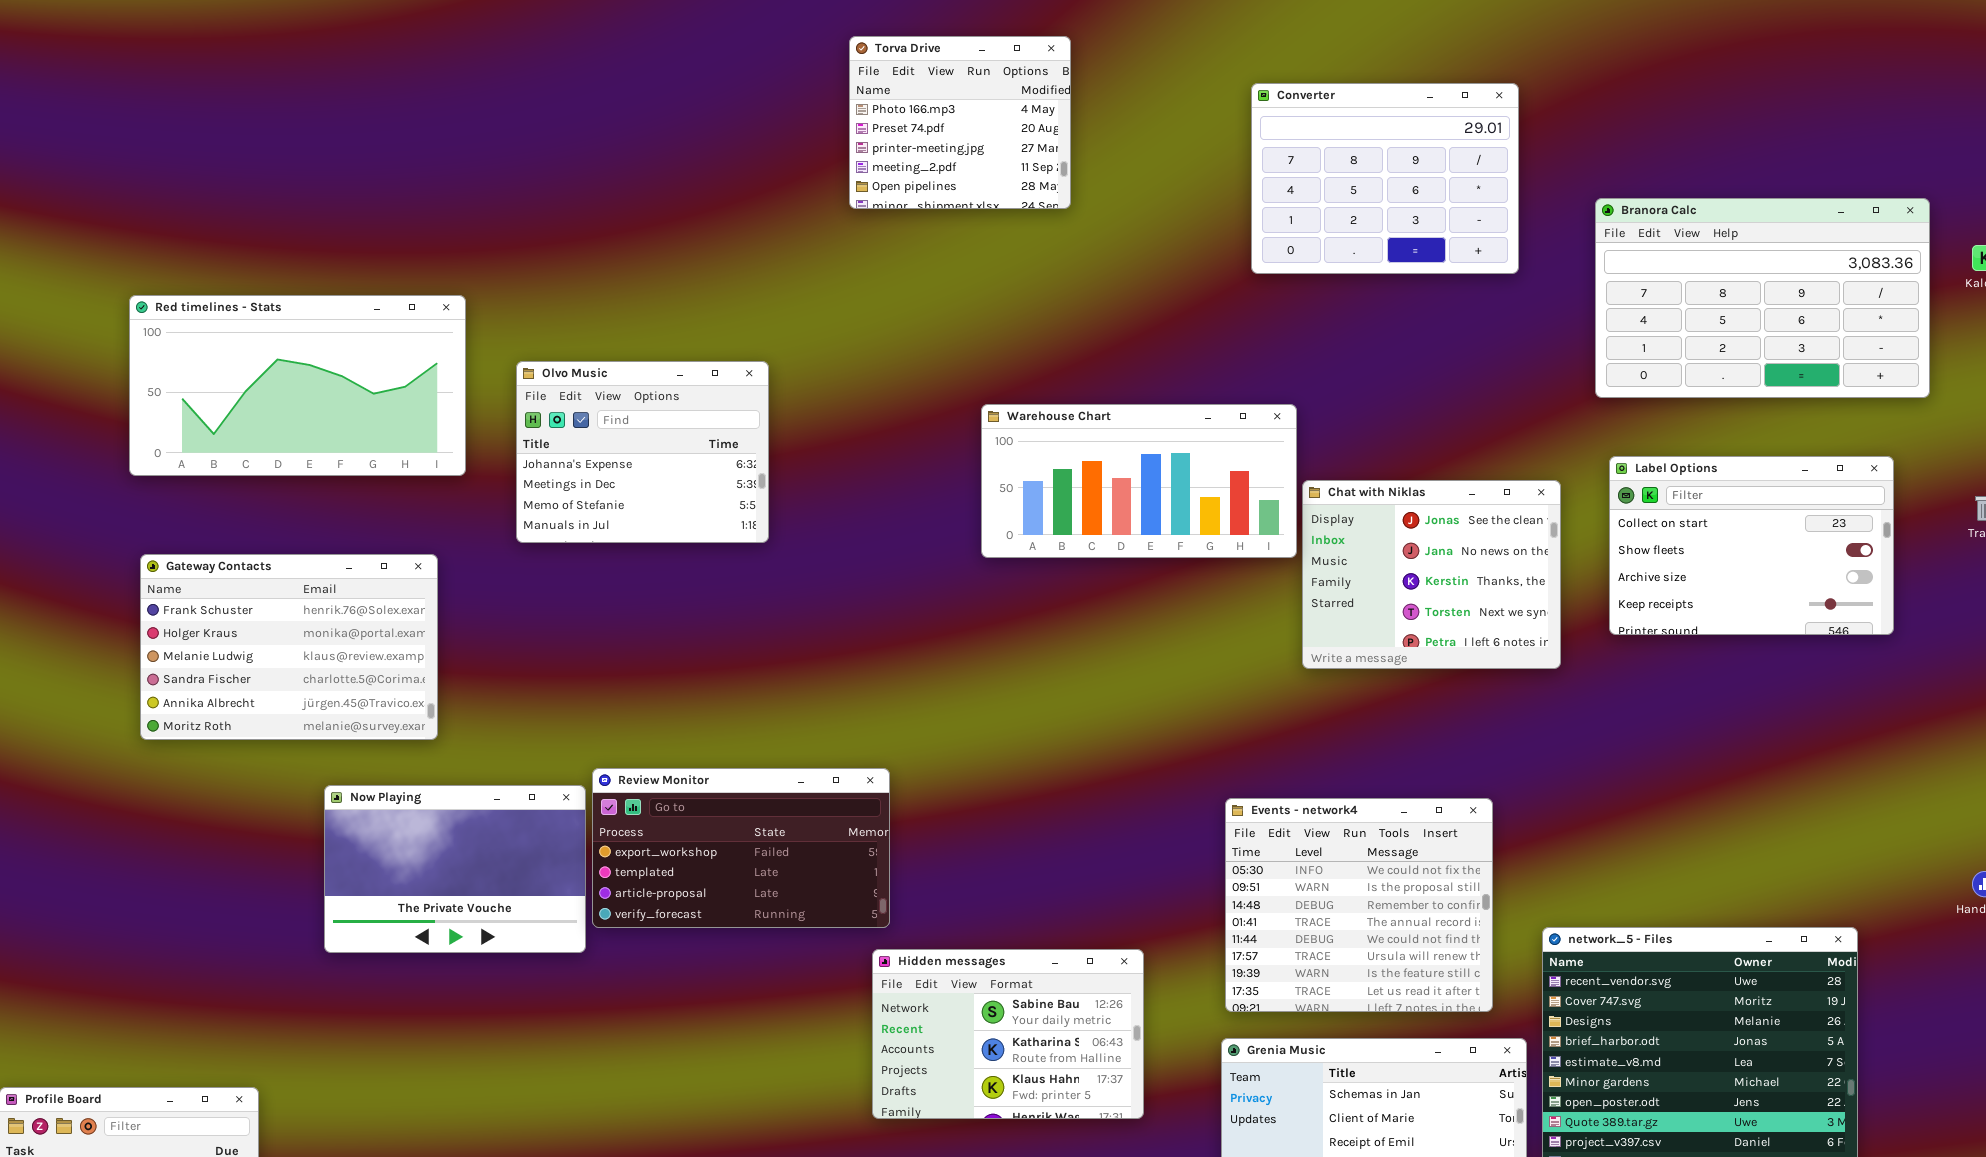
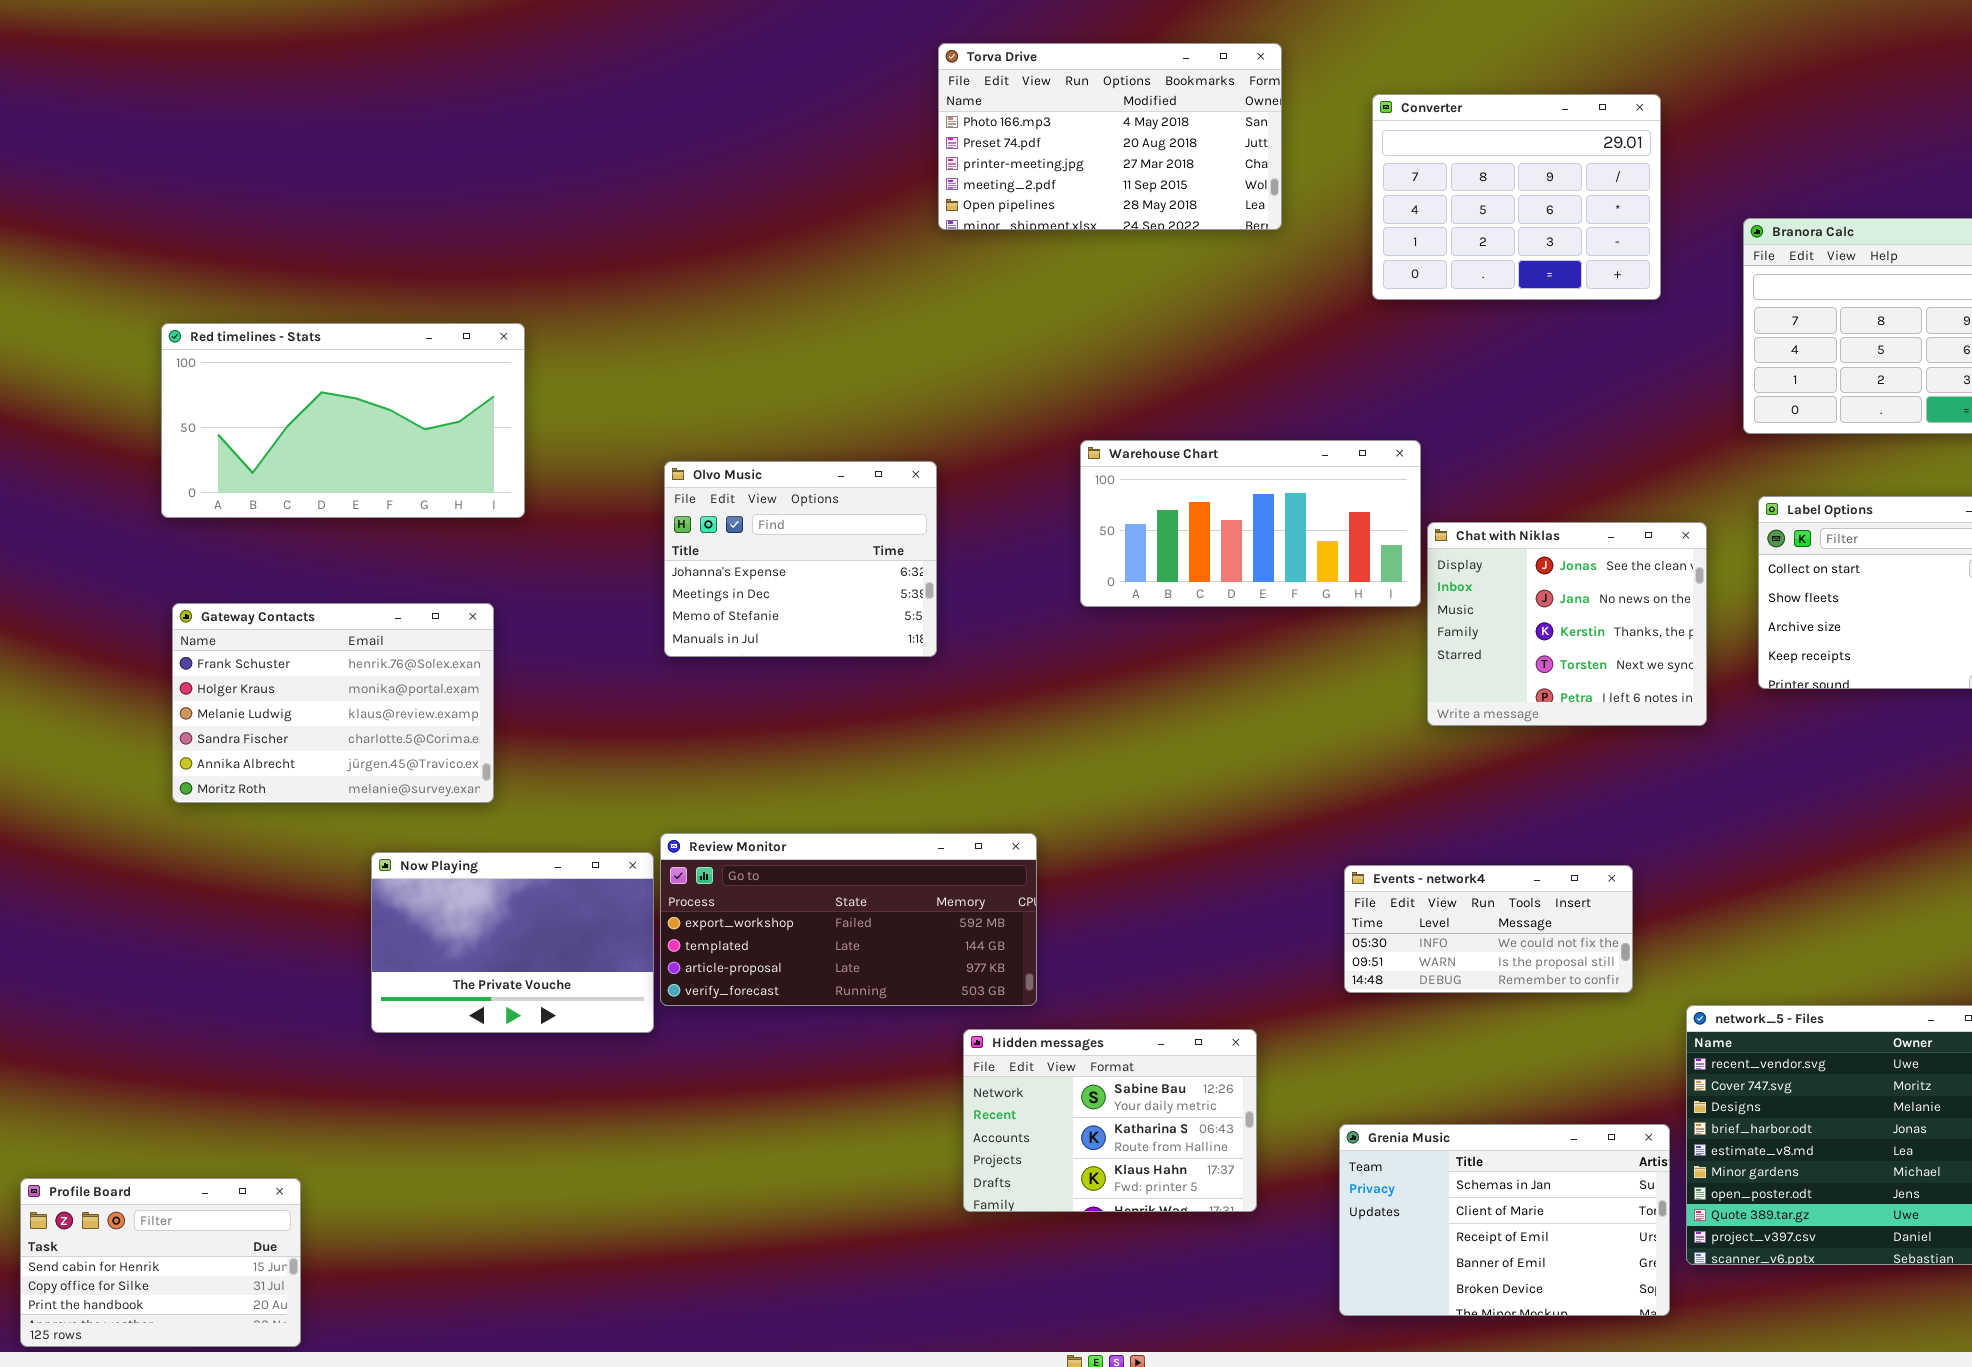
Torva Drive: [849,36,1071,209] -> [938,43,1282,230], resized
Olvo Music: [516,361,769,543] -> [664,461,937,657], moved
Review Monitor: [592,768,890,928] -> [660,833,1037,1006], resized
Events - network4: [1225,798,1493,1012] -> [1344,865,1633,993], resized

